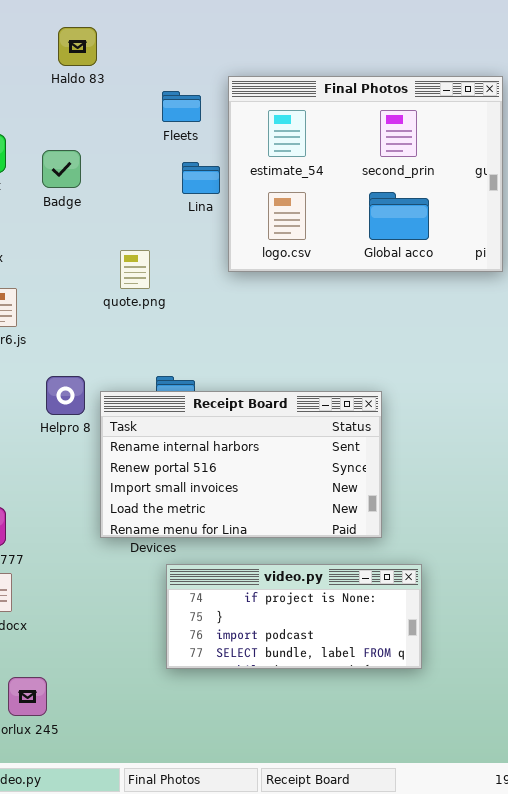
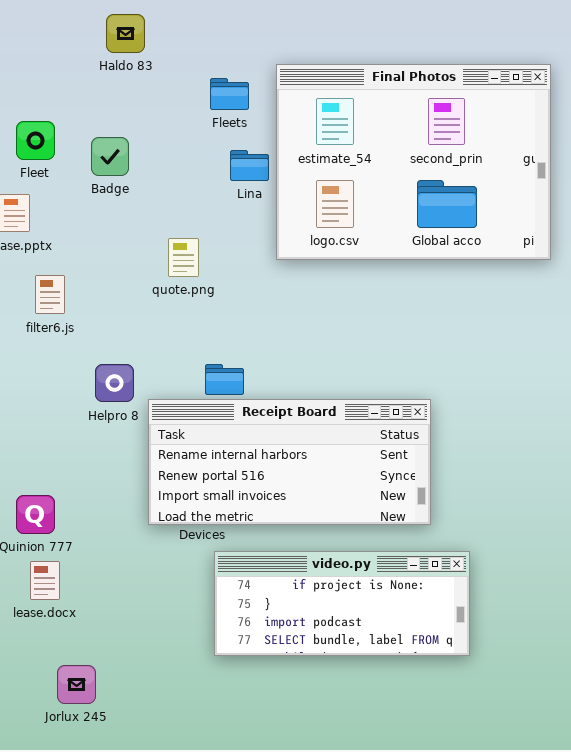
Receipt Board: [100,391,382,538] -> [148,399,431,525], resized

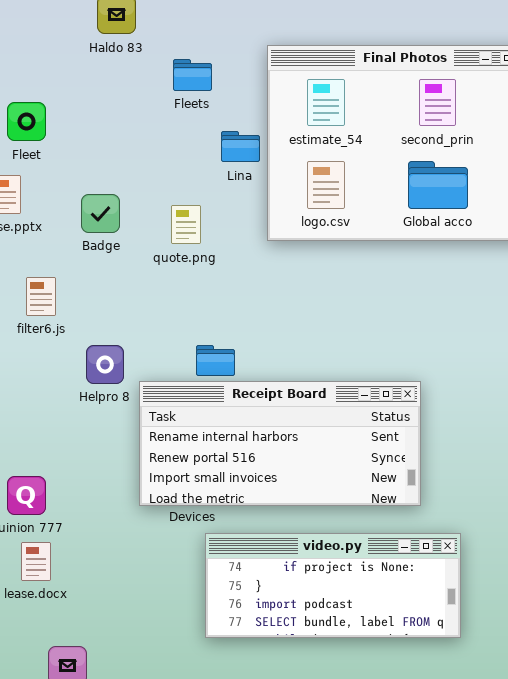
Fleets: [210,78,249,110] -> [173,59,212,91], moved
Badge: [91,137,129,176] -> [81,194,120,233], moved
quote.png: [168,238,199,277] -> [171,205,201,244], moved
filter6.js: [35,275,65,314] -> [26,277,56,316], moved

